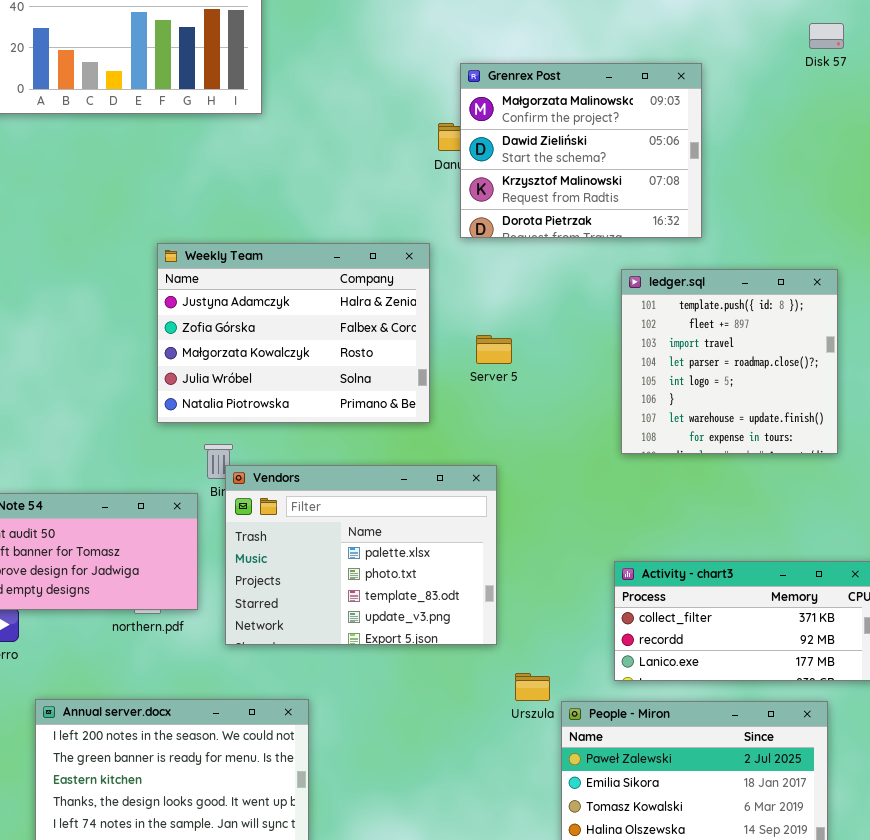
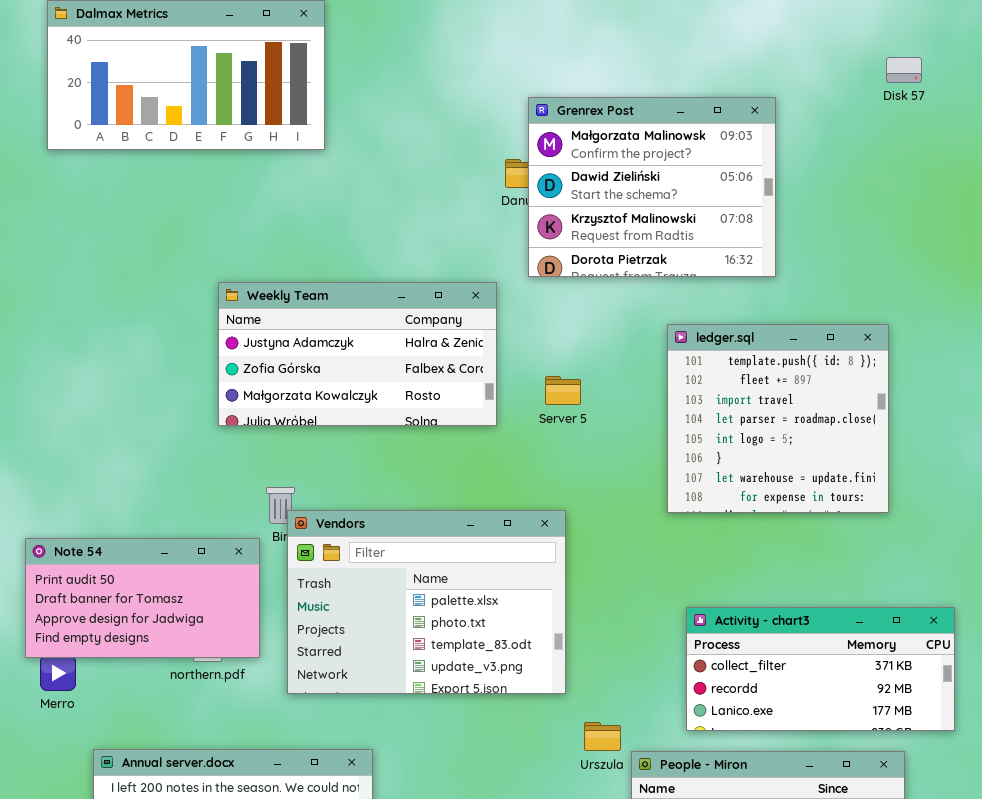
Weekly Team: [157,243,430,423] -> [218,282,497,426], resized
ledger.sql: [621,269,838,454] -> [667,324,889,513], moved

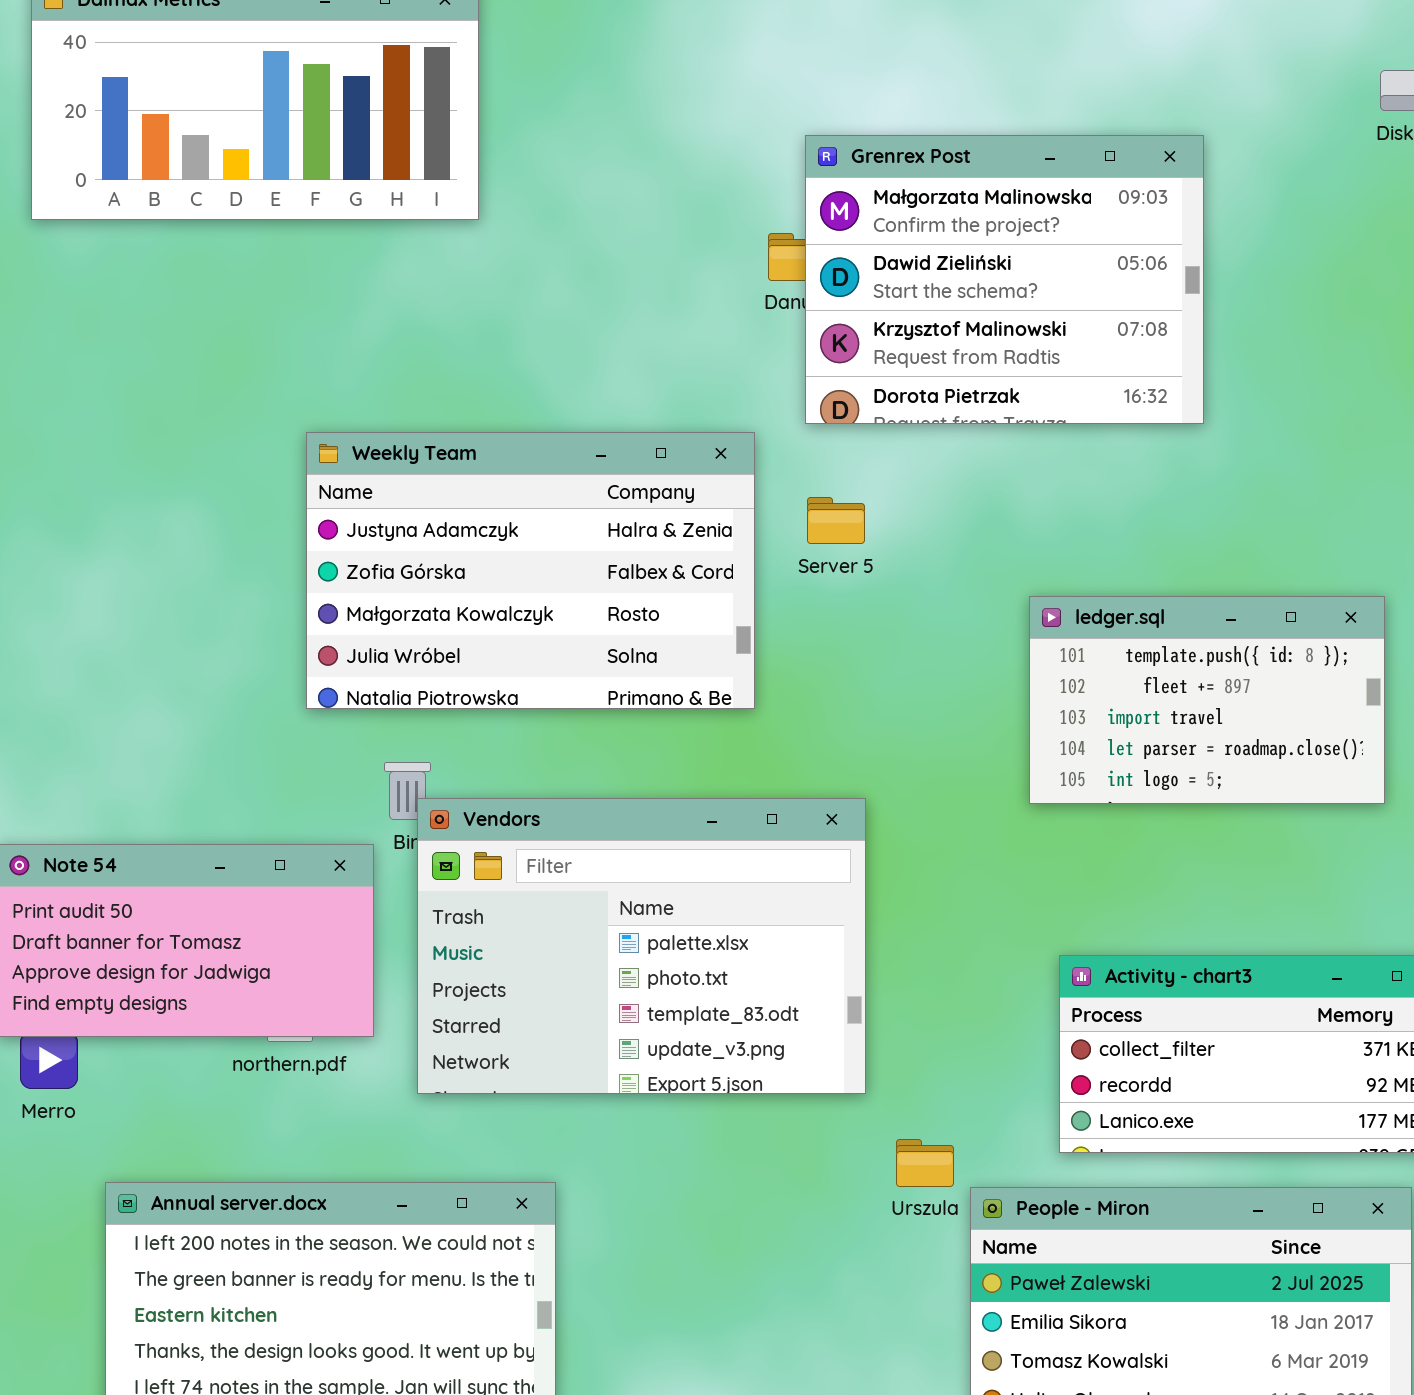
Weekly Team: [218,282,497,426] -> [306,432,755,709], resized
ledger.sql: [667,324,889,513] -> [1029,596,1385,804], resized
Server 5: [545,376,581,405] -> [807,497,865,544], moved

